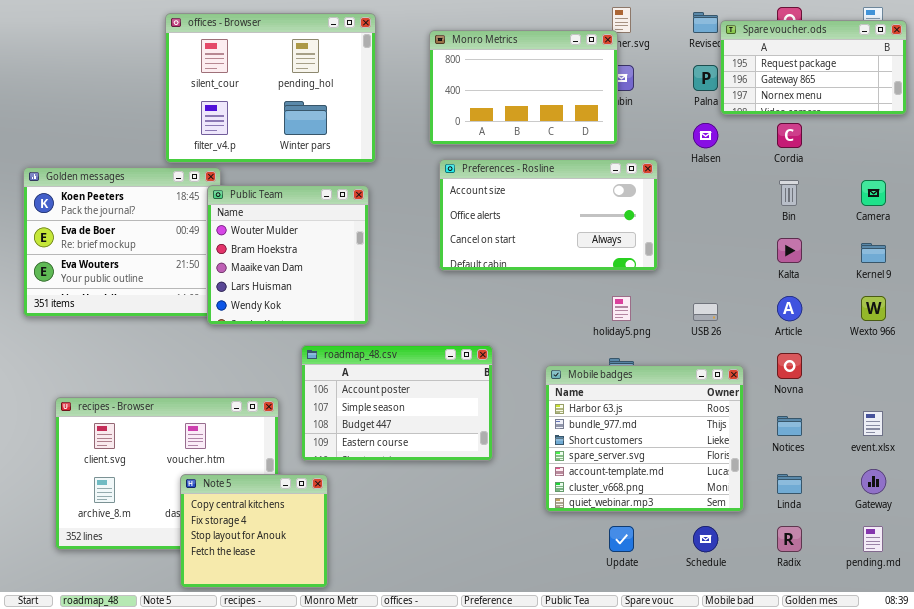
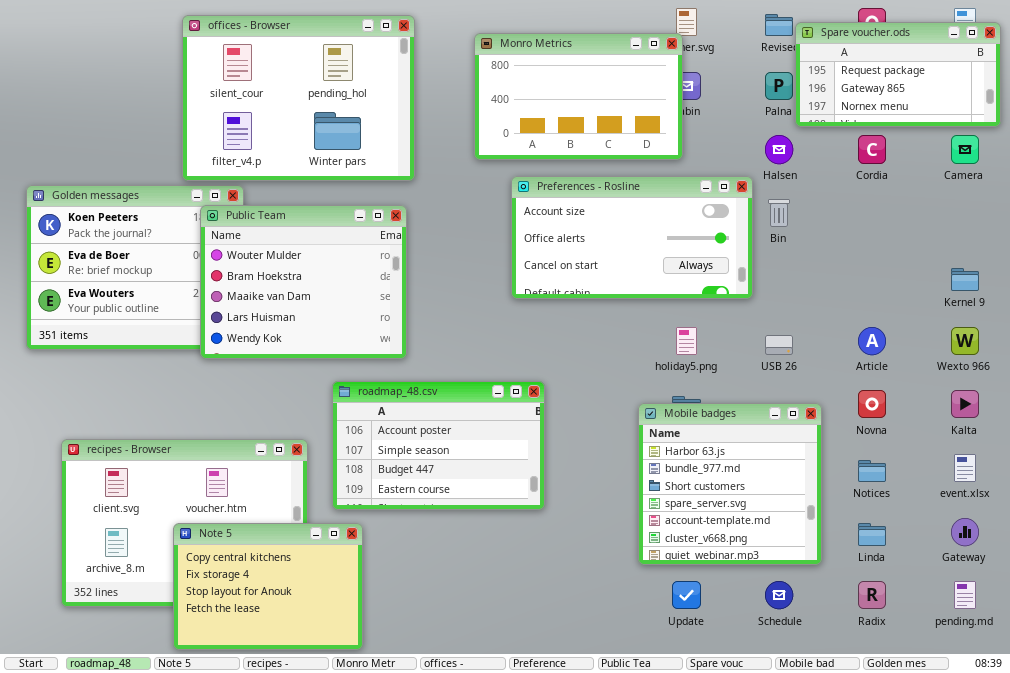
Preferences - Rosline: [439,159,658,271] -> [511,176,753,299], moved
Bin: [779,180,799,206] -> [768,199,790,227], moved
Camera: [861,180,886,206] -> [951,135,979,164], moved
Public Team: [207,185,369,325] -> [200,205,407,359], resized
Kalta: [777,238,802,263] -> [951,390,979,418], moved
Mobile badges: [545,365,744,512] -> [638,403,822,565], resized
Note 5: [180,474,328,588] -> [173,523,363,650], resized

